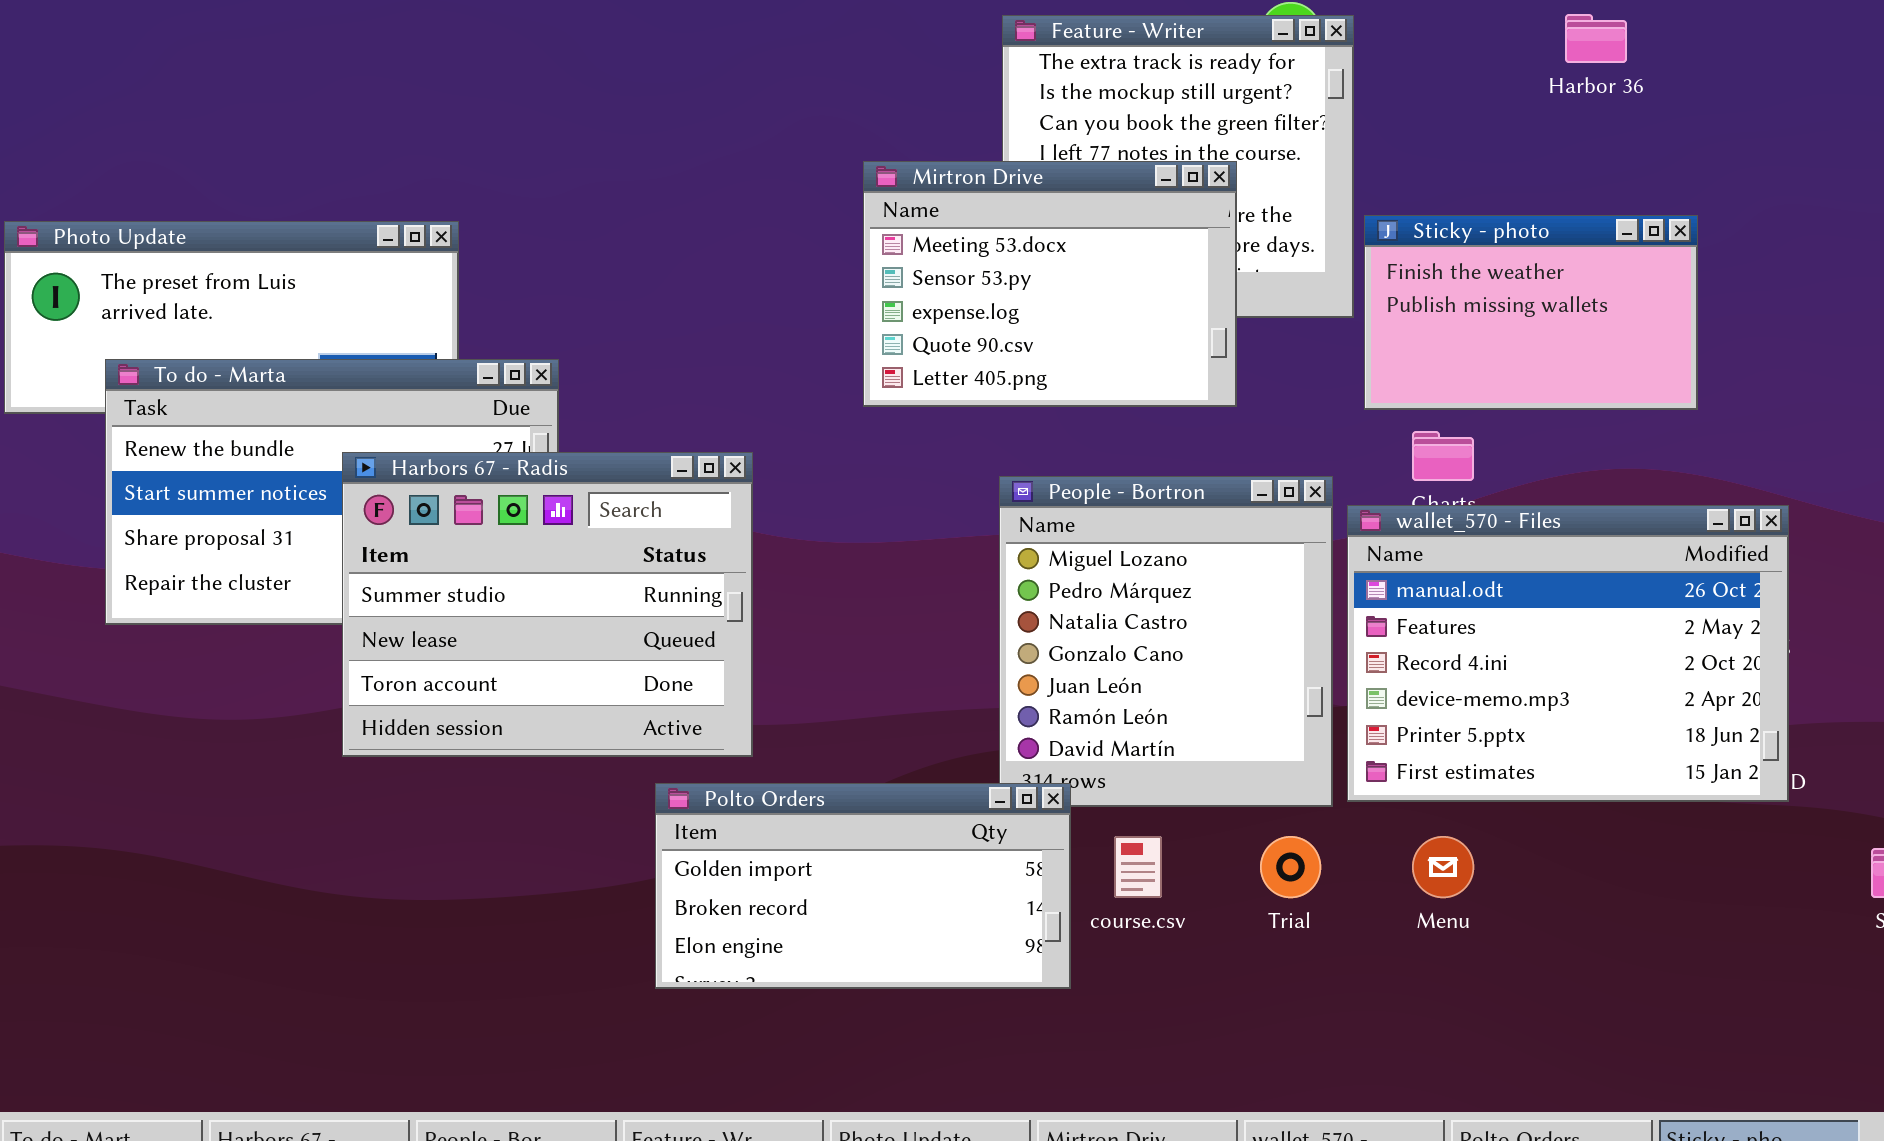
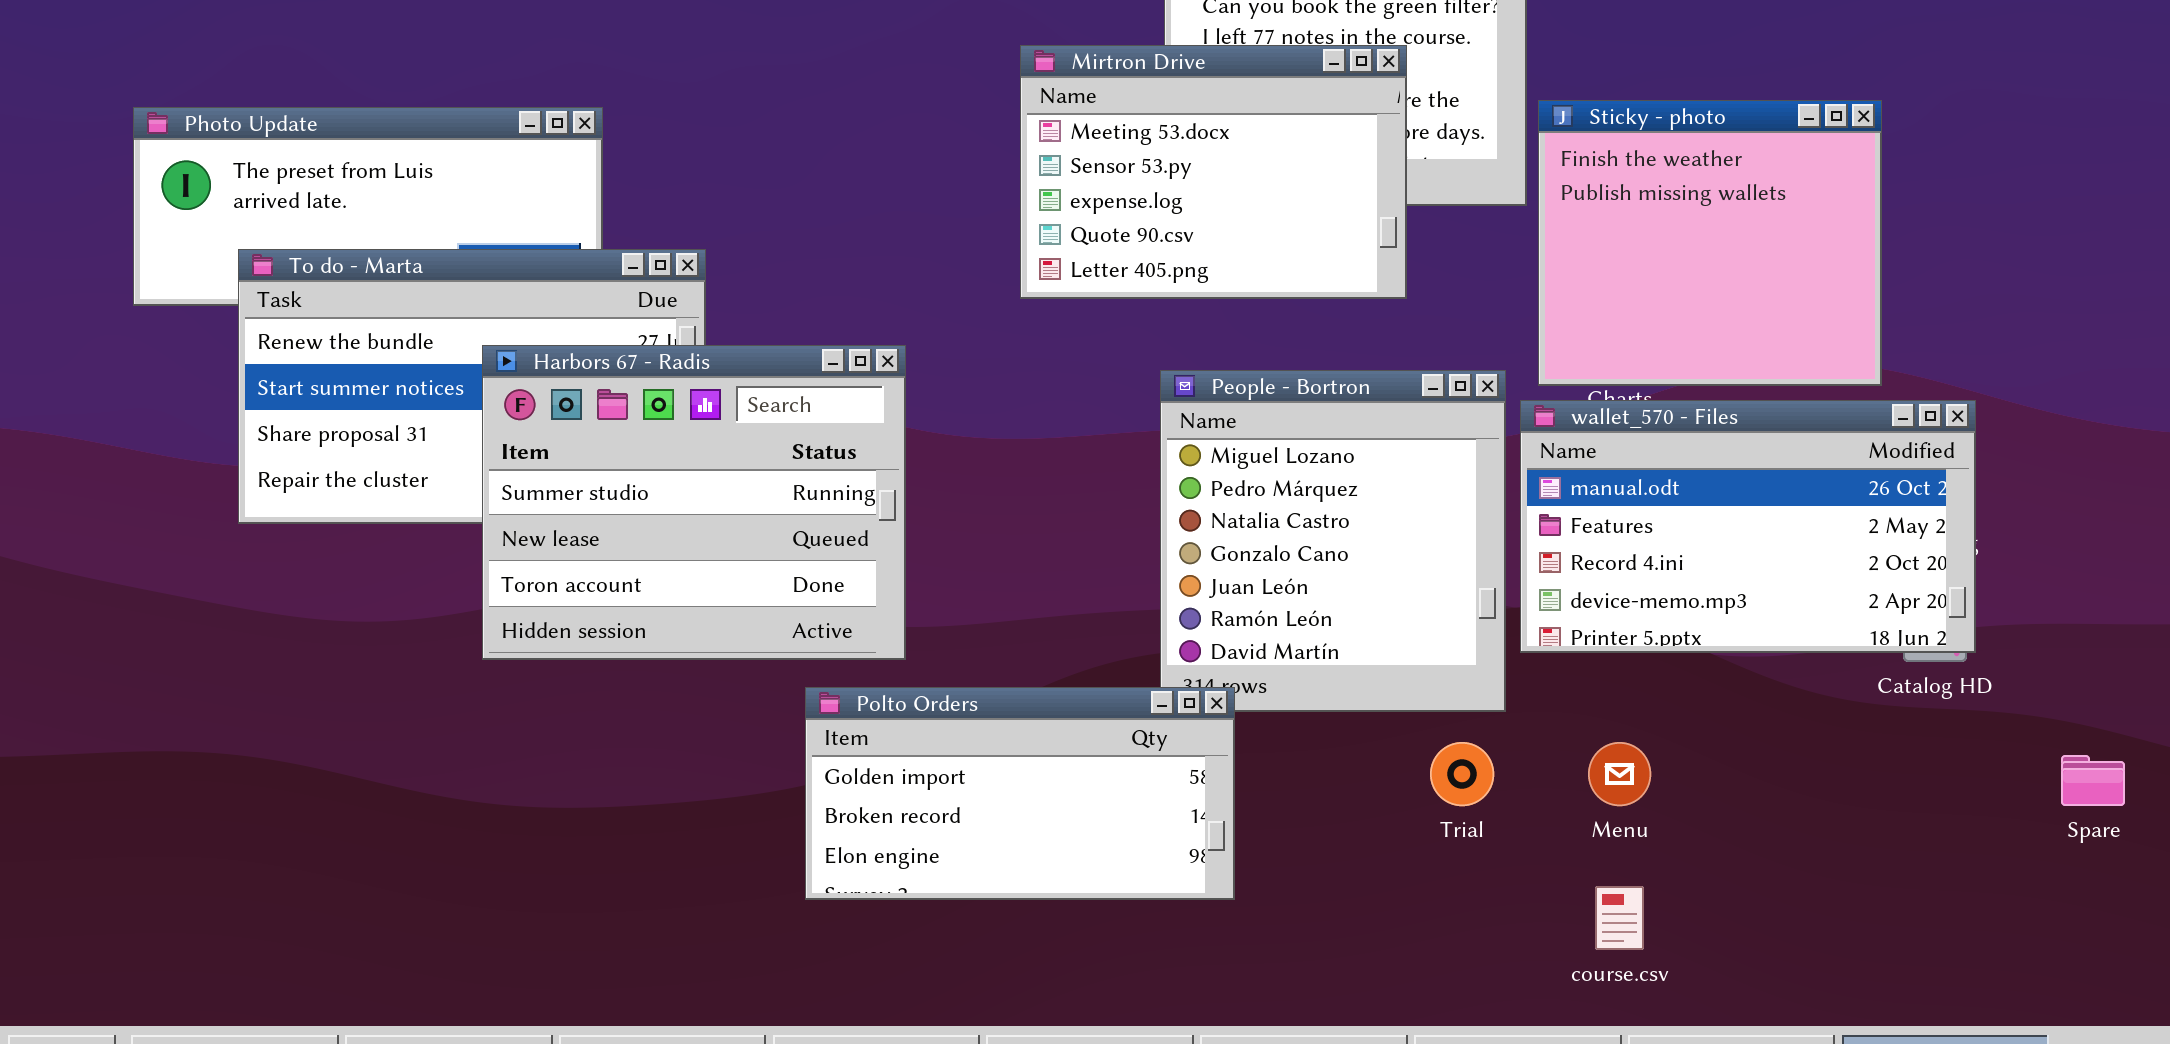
Sticky - photo: [1364,215,1698,410] -> [1538,100,1882,386], resized
wallet_570 - Files: [1347,505,1789,802] -> [1520,400,1976,653], resized
course.csv: [1114,836,1162,898] -> [1595,886,1644,950], moved

